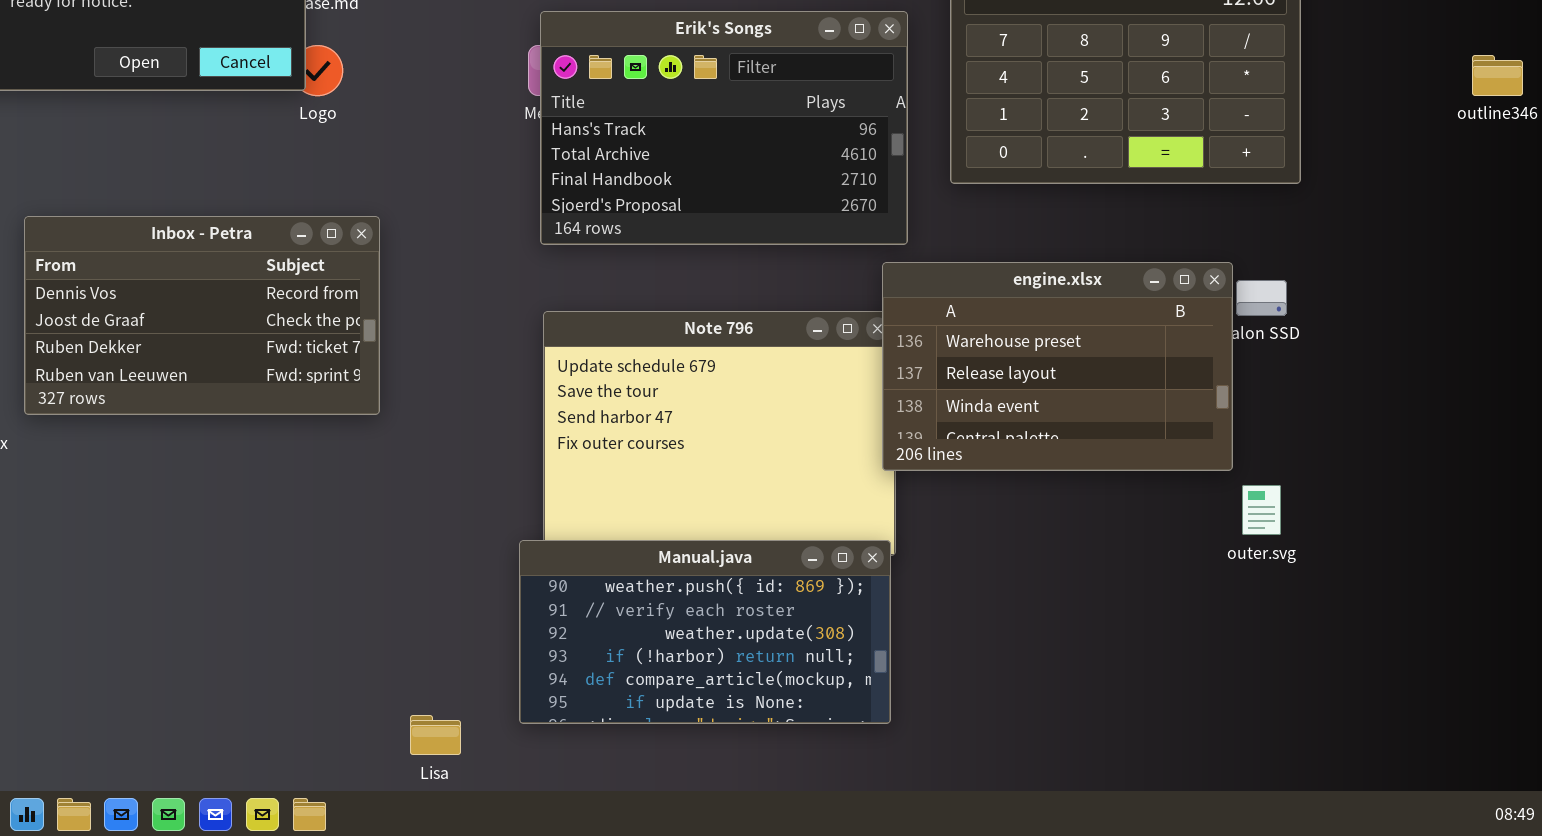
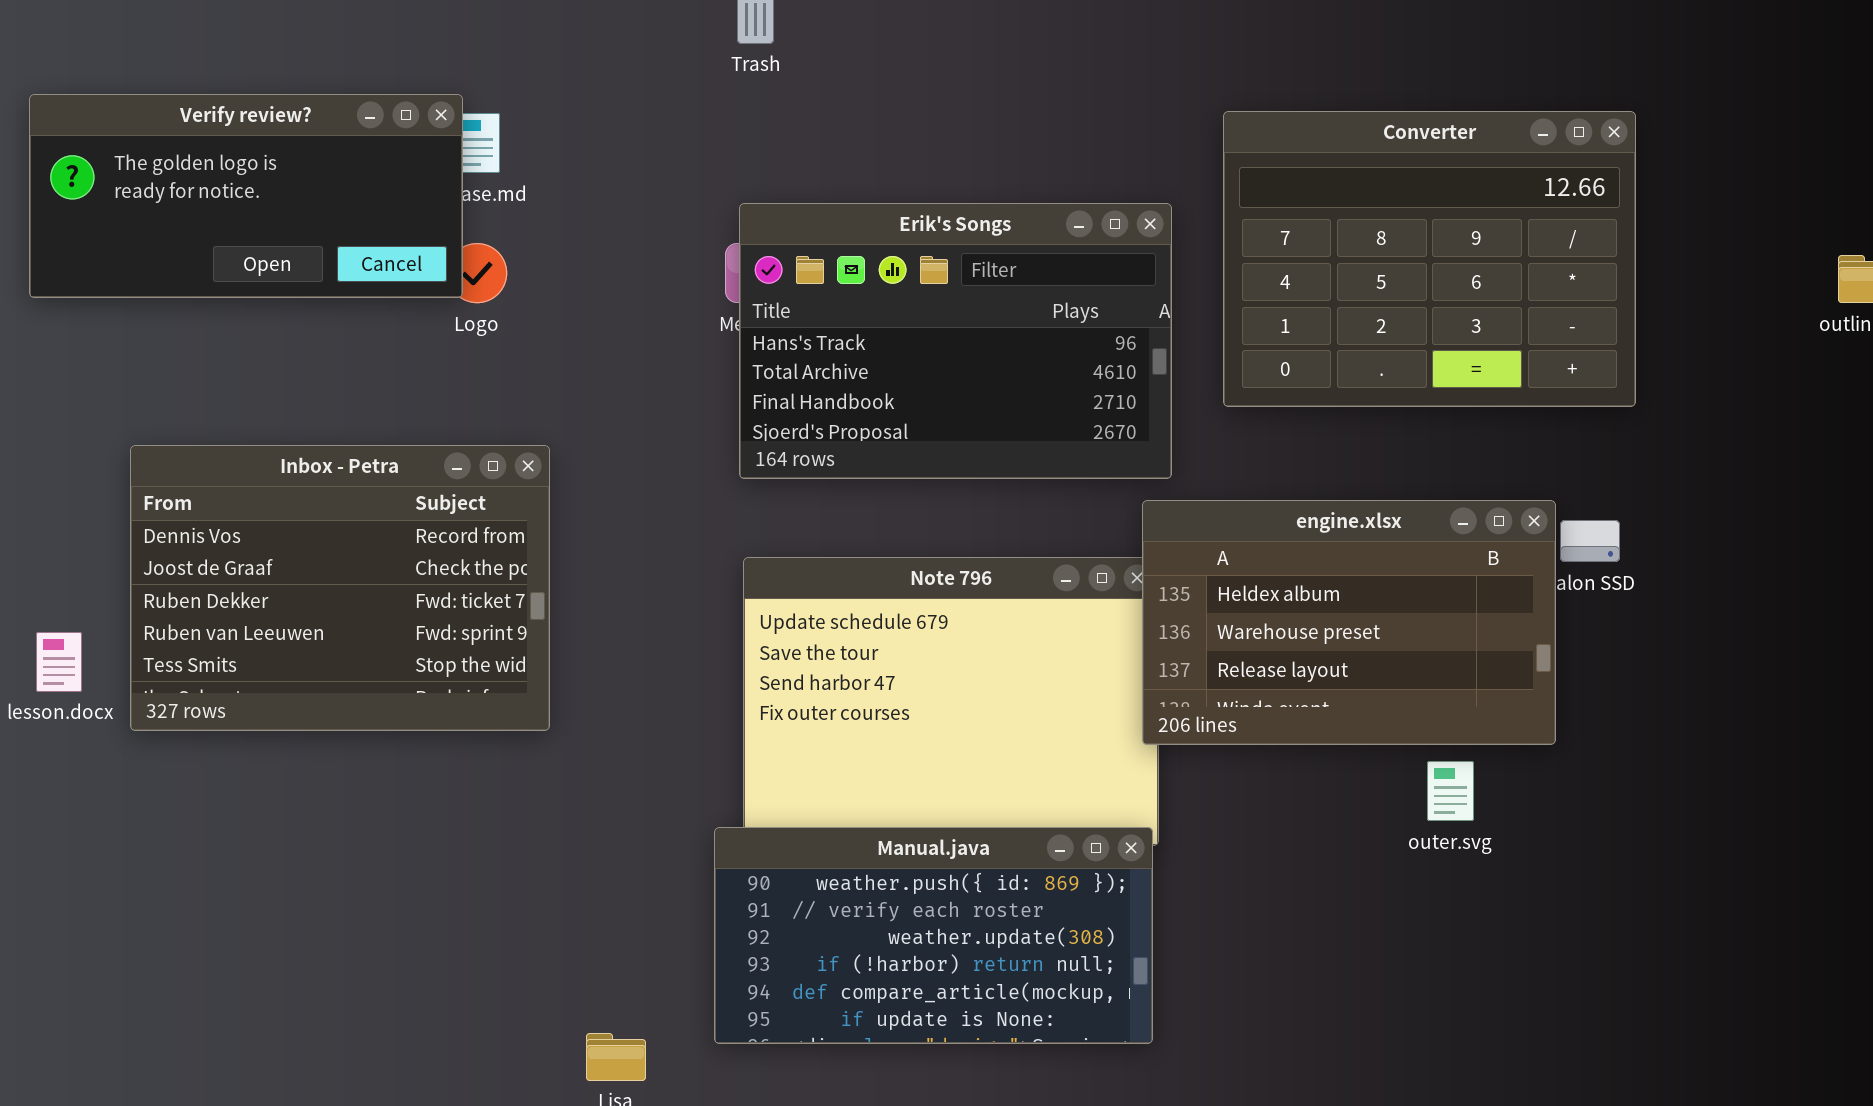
Inbox - Petra: [24,216,380,415] -> [130,445,550,731], resized
engine.xlsx: [882,262,1233,471] -> [1142,500,1556,745], scrolled up 1 row
outer.svg: [1242,485,1281,535] -> [1427,761,1474,821], moved

